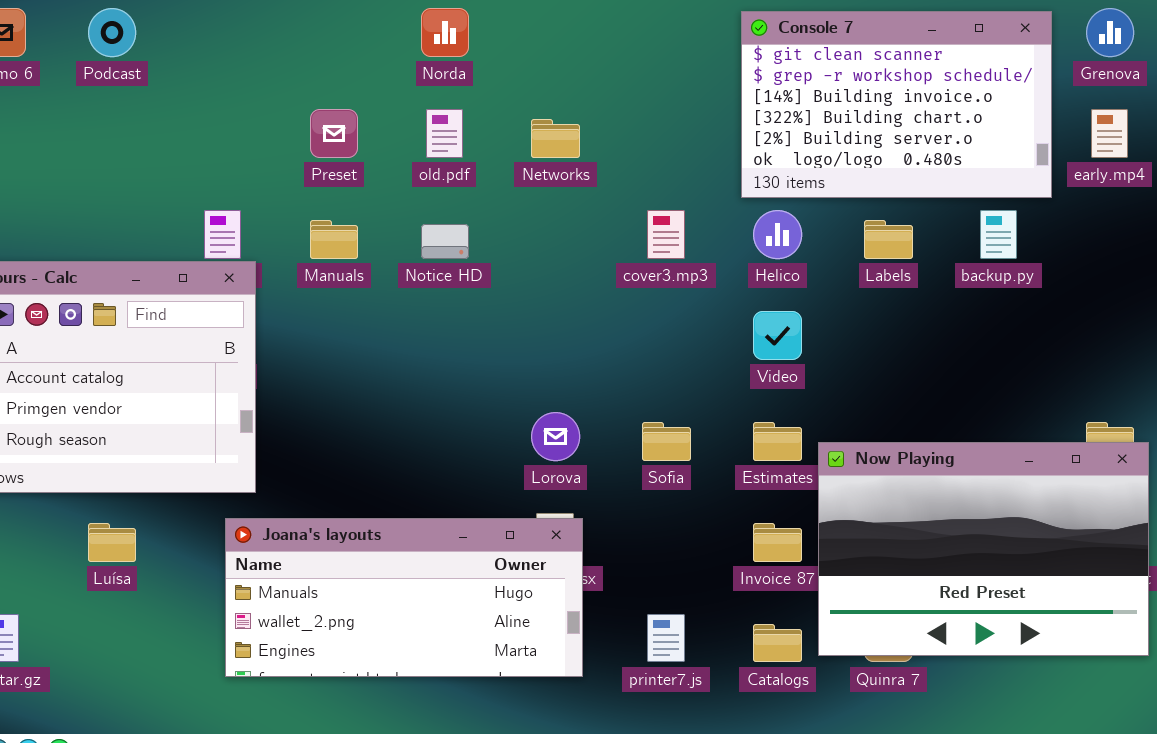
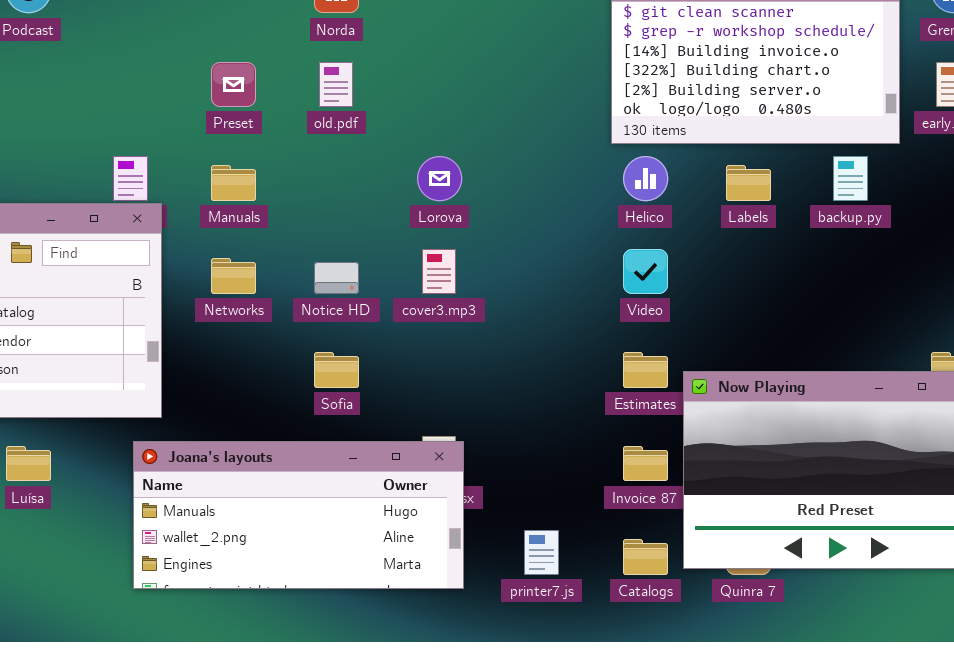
Networks: [531,119,580,158] -> [211,258,256,294], moved
cover3.mp3: [647,210,685,259] -> [422,249,456,294], moved
Notice HD: [421,224,469,259] -> [314,262,359,294], moved
Lorova: [531,412,580,461] -> [417,156,462,201], moved
Sofia: [642,422,691,461] -> [314,352,359,388], moved

